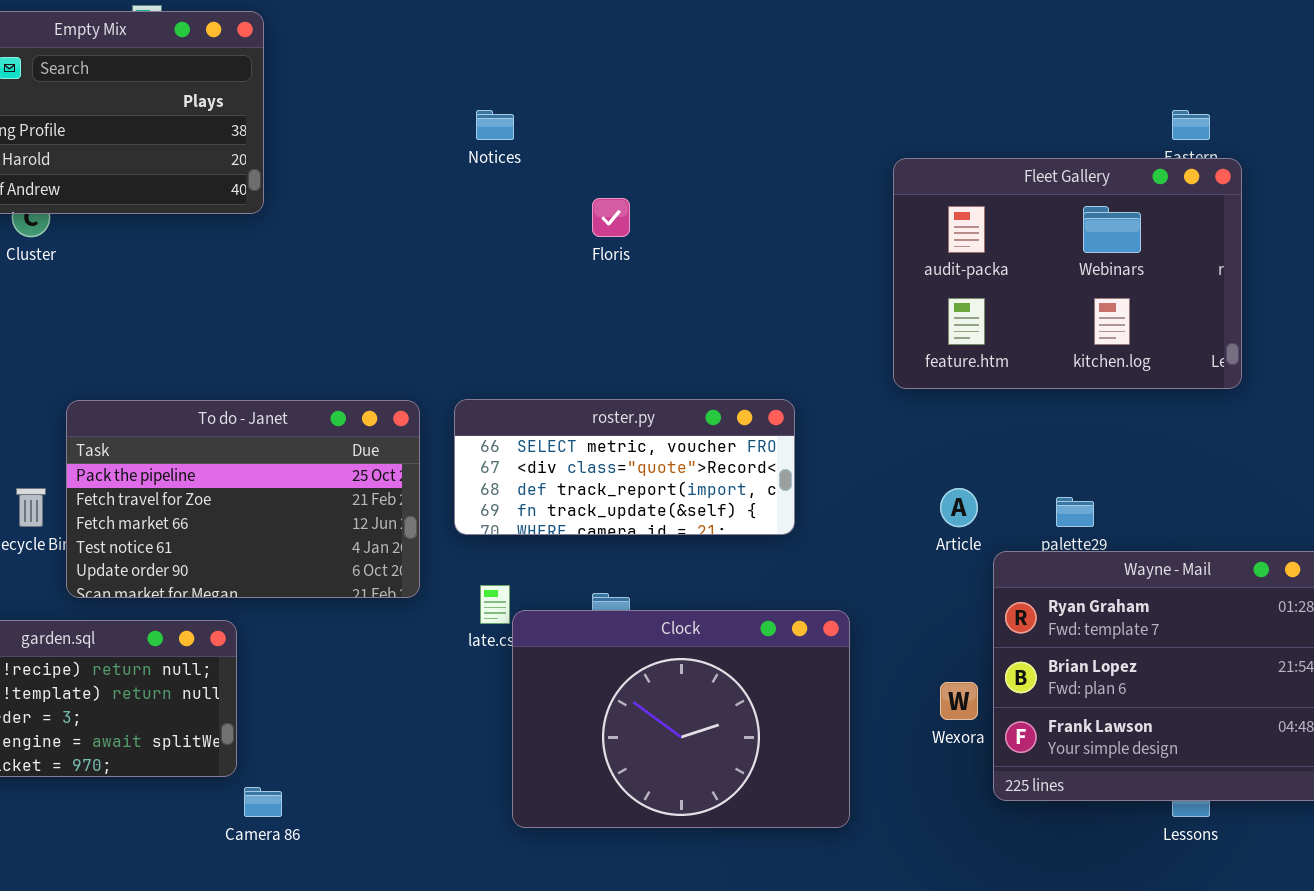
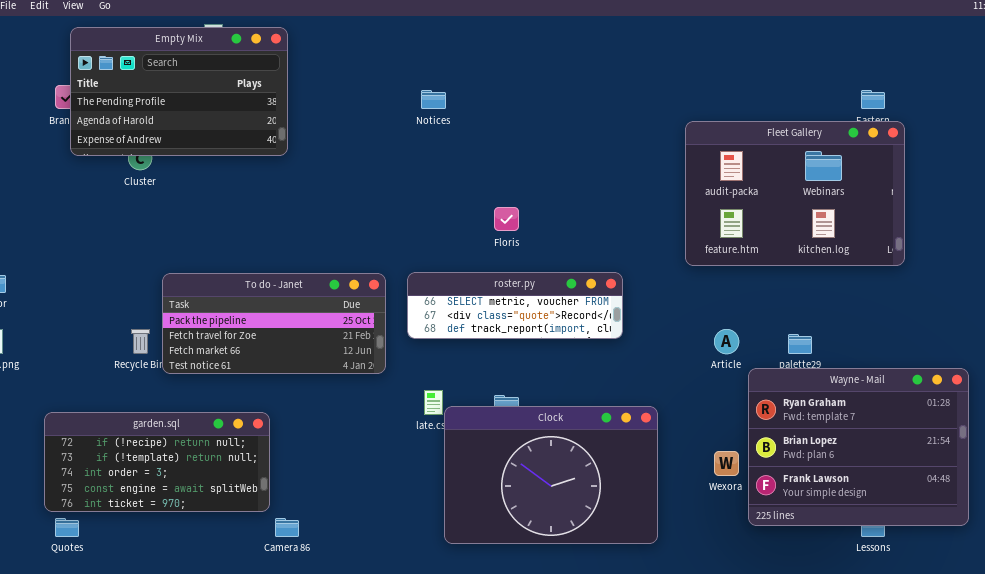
Floris: [592,198,630,237] -> [494,207,519,231], moved
roster.py: [454,399,795,535] -> [407,272,623,339], resized
To do - Janet: [66,400,420,598] -> [162,273,386,374], resized

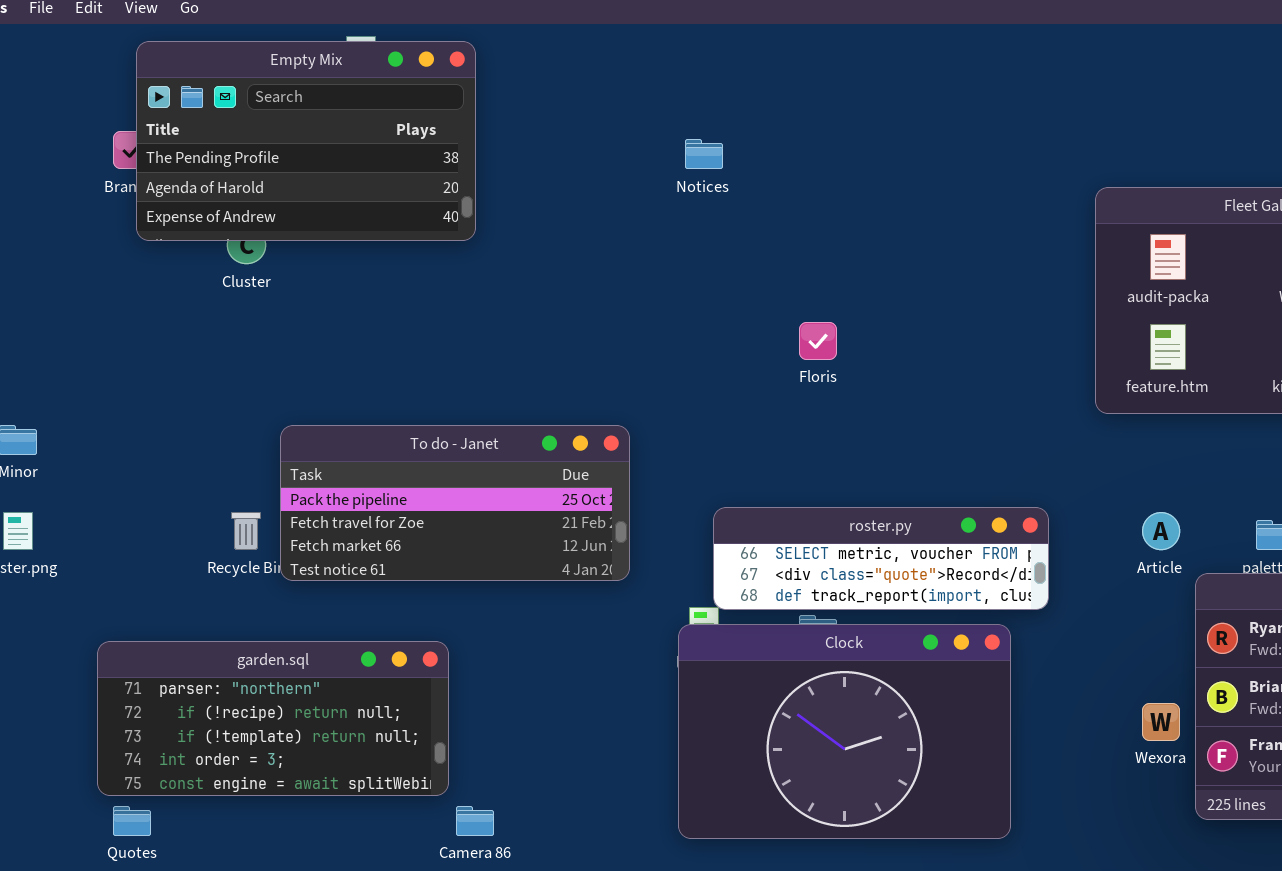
roster.py: [407,272,623,339] -> [713,507,1049,610], moved
Clock: [444,406,658,544] -> [678,624,1011,839], moved
garden.sql: [44,412,270,512] -> [97,641,449,796], scrolled up 1 row

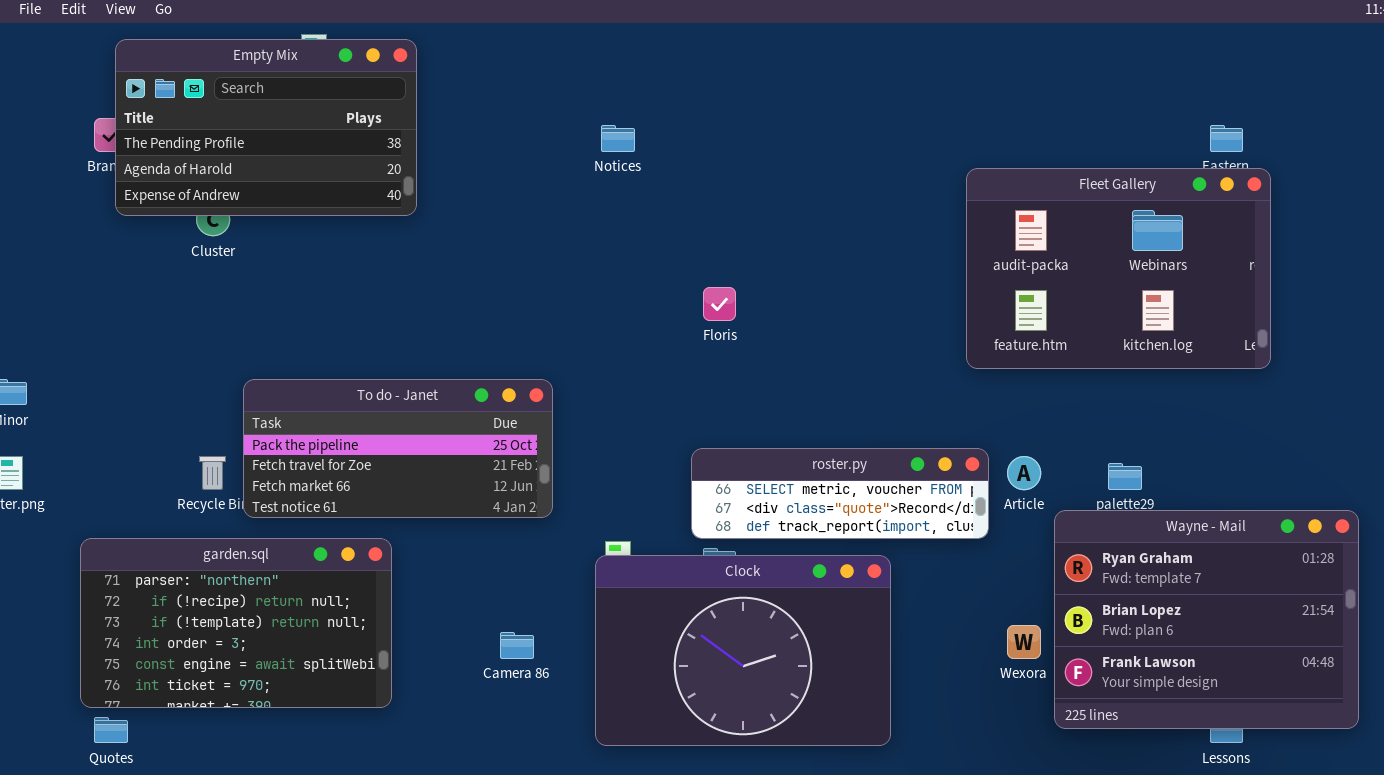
roster.py: [713,507,1049,610] -> [691,448,989,539], moved
garden.sql: [97,641,449,796] -> [80,538,392,708], resized
Camera 86: [456,806,494,836] -> [500,632,534,659], moved

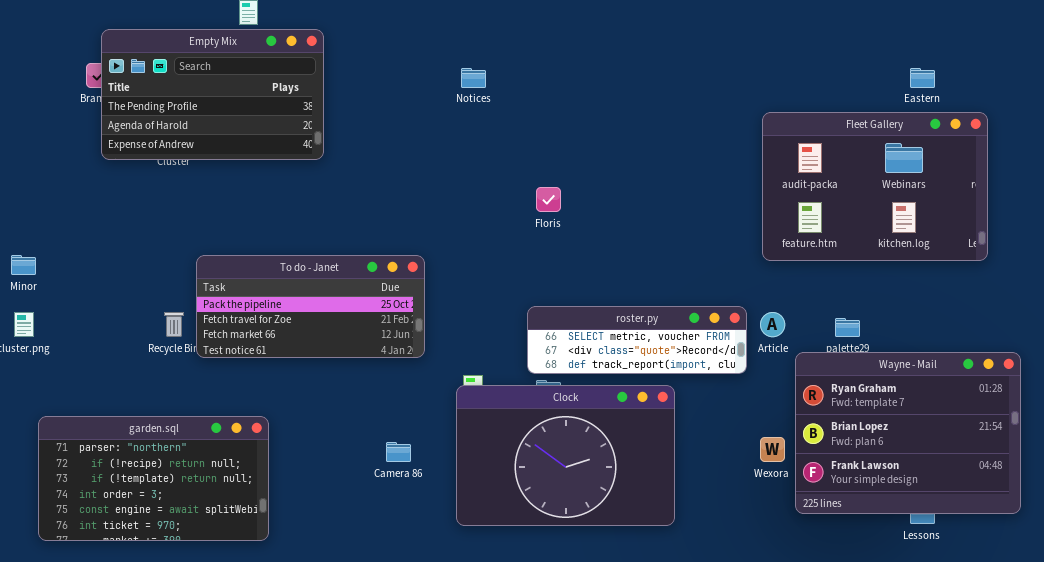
Empty Mix: [115,39,417,216] -> [101,29,324,160], moved
Fleet Gallery: [966,168,1271,369] -> [762,112,988,261], moved
garden.sql: [80,538,392,708] -> [38,416,269,541], moved

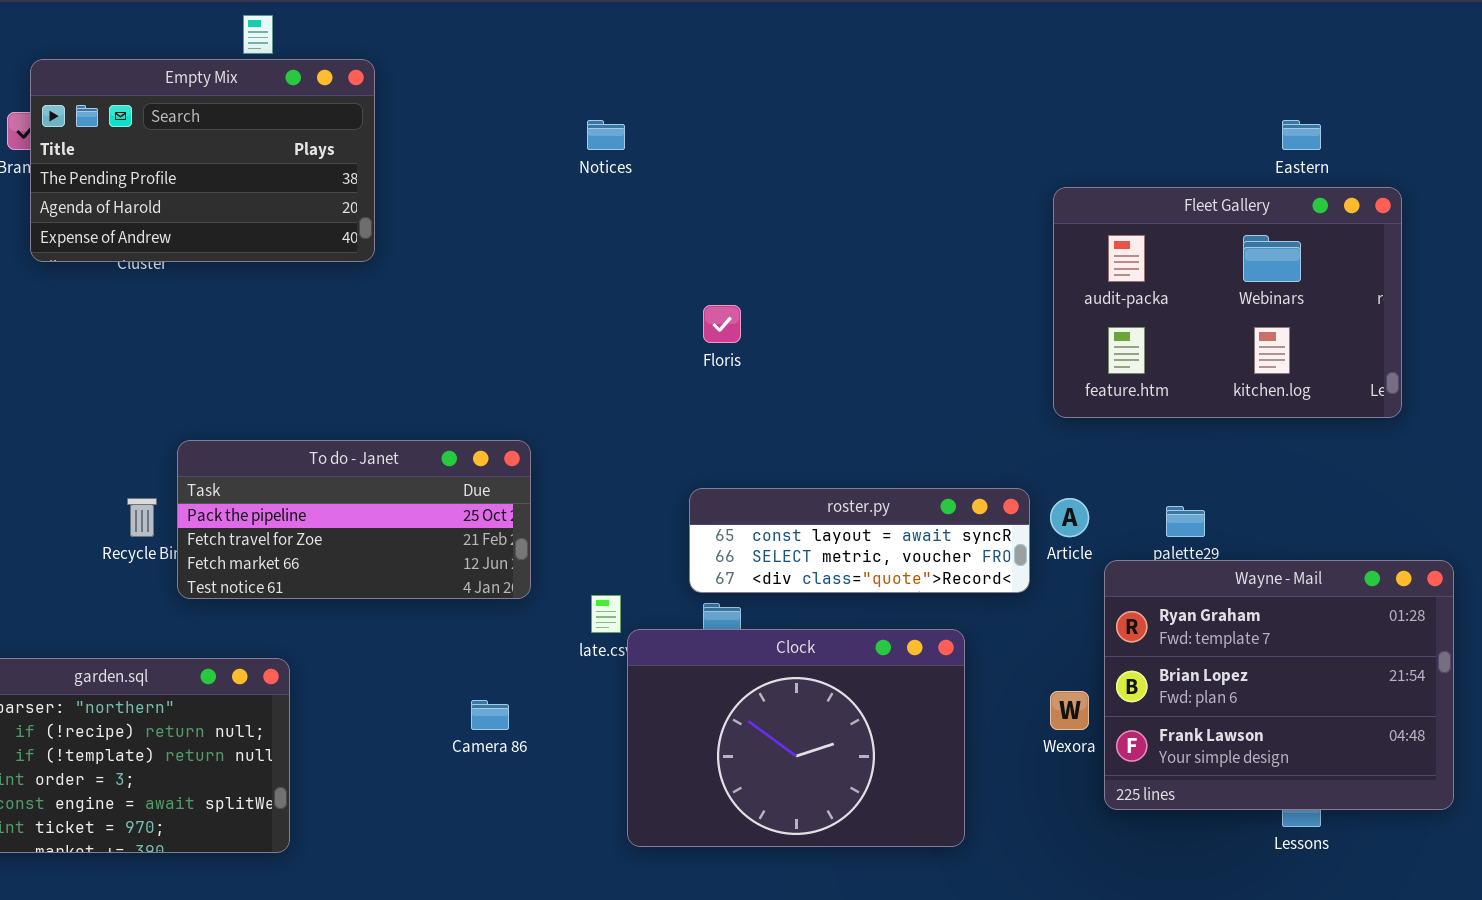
To do - Janet: [196,255,425,358] -> [177,440,531,599], moved
roster.py: [527,306,747,374] -> [689,488,1030,593], scrolled up 1 row
Clock: [456,385,675,526] -> [627,629,965,847], moved

